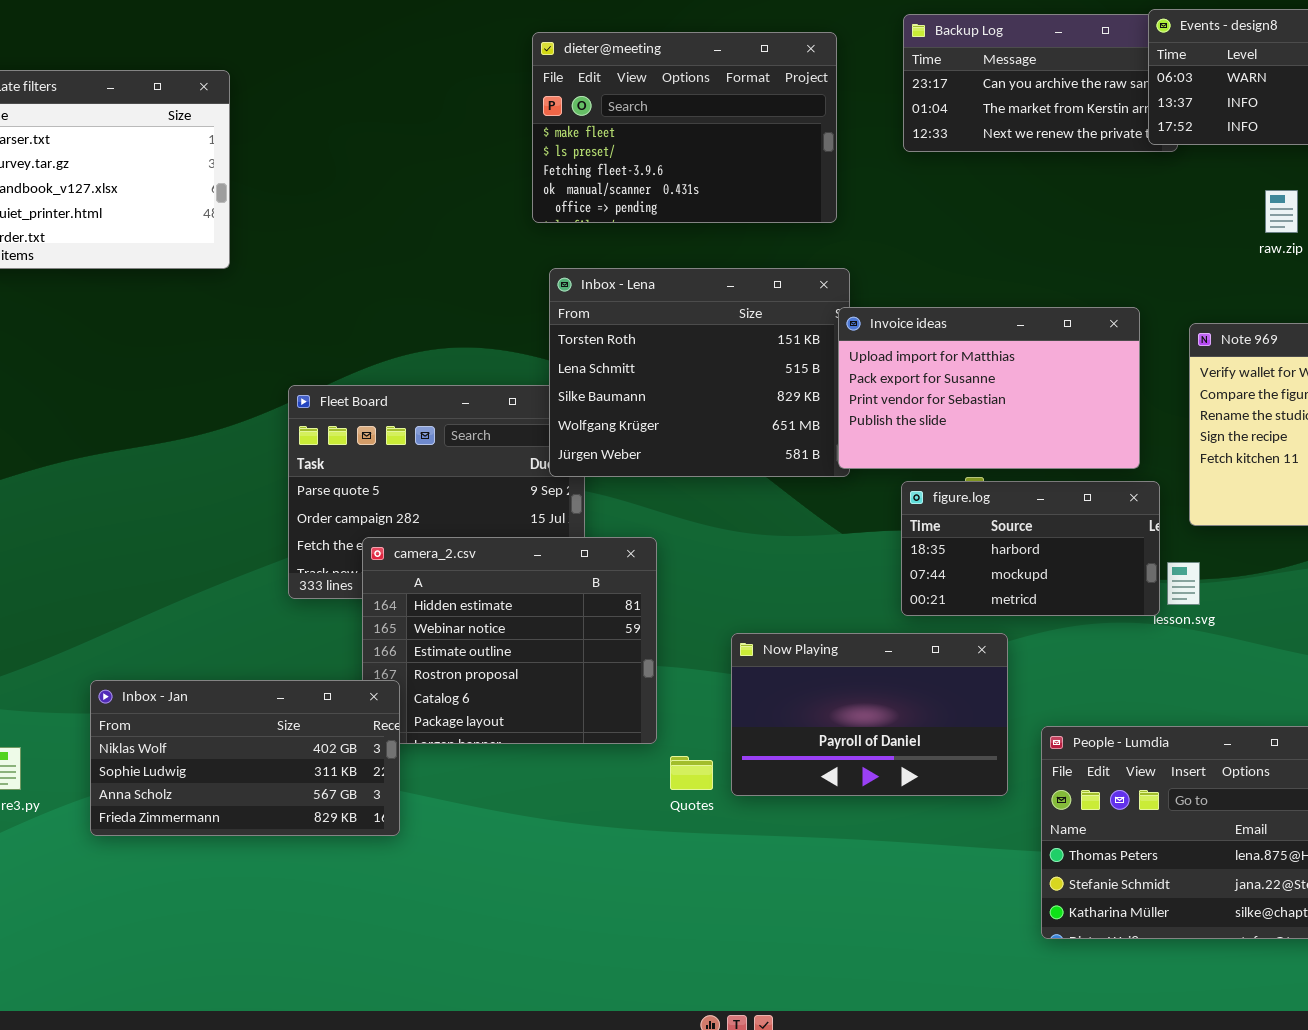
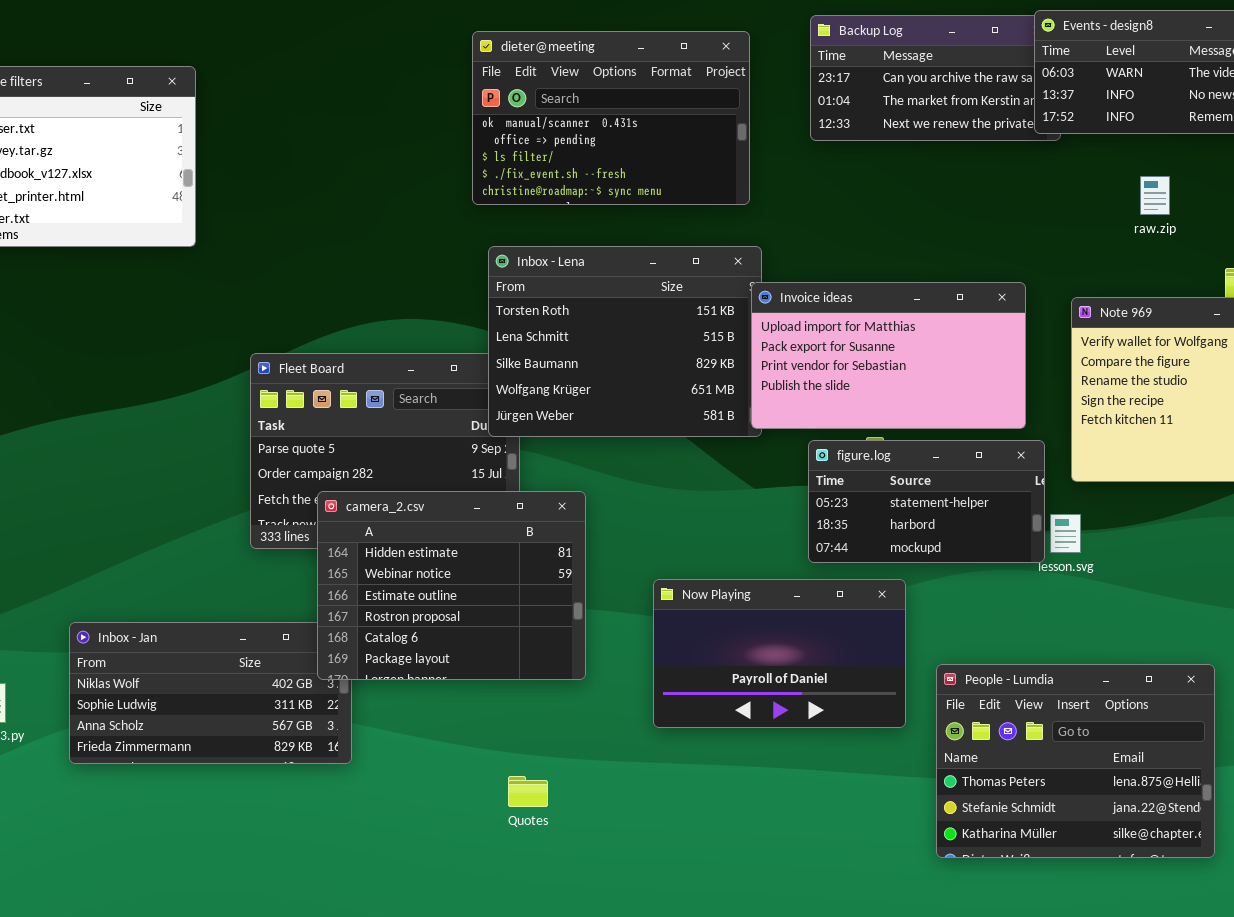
dieter@meeting: [532,32,837,223] -> [472,31,750,205], scrolled down 3 rows
figure.log: [901,481,1160,616] -> [808,440,1045,563], scrolled up 1 row
camera_2.csv: [362,537,657,744] -> [317,491,586,680], raised
Quotes: [670,756,713,790] -> [508,776,548,807], moved

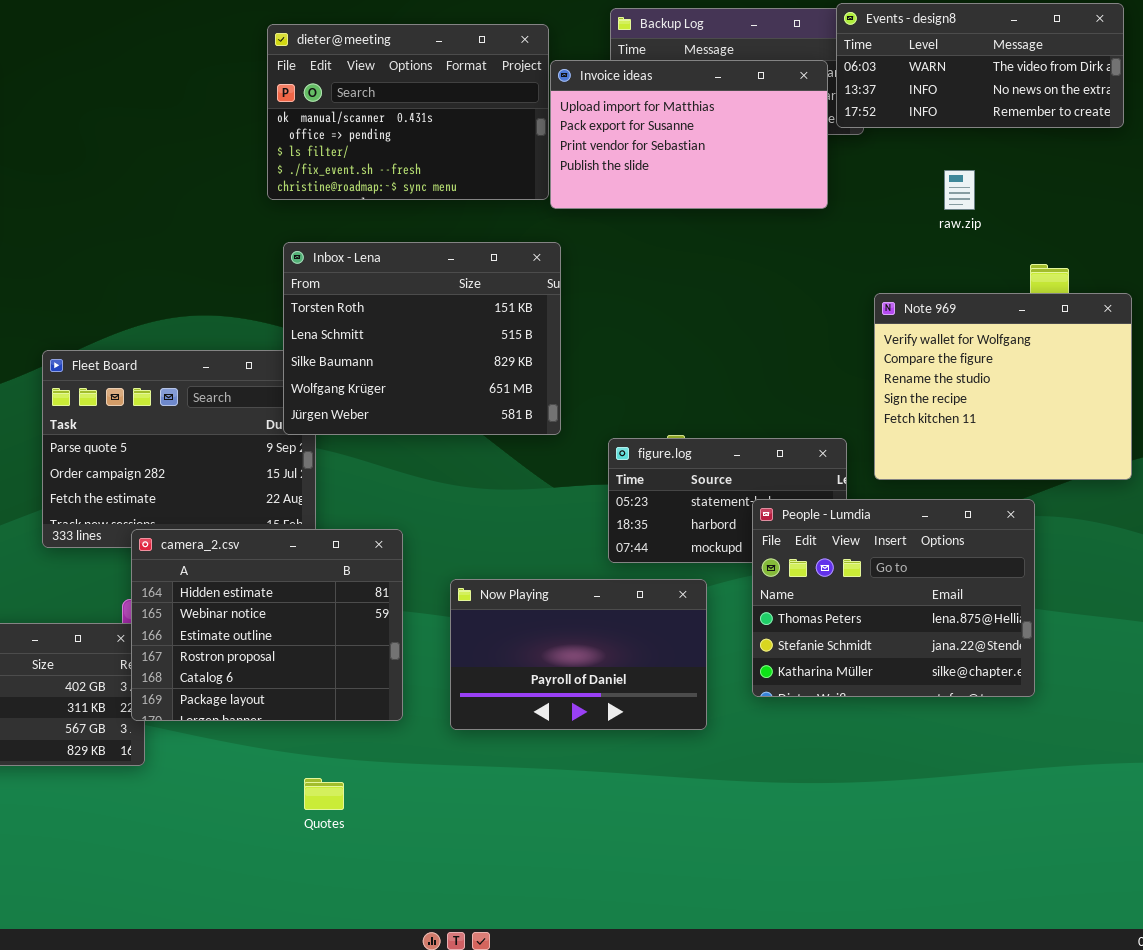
Invoice ideas: [751,282,1026,429] -> [550,60,828,209], moved
camera_2.csv: [317,491,586,680] -> [131,529,403,721], moved
People - Lumdia: [936,664,1215,858] -> [752,499,1035,697], moved

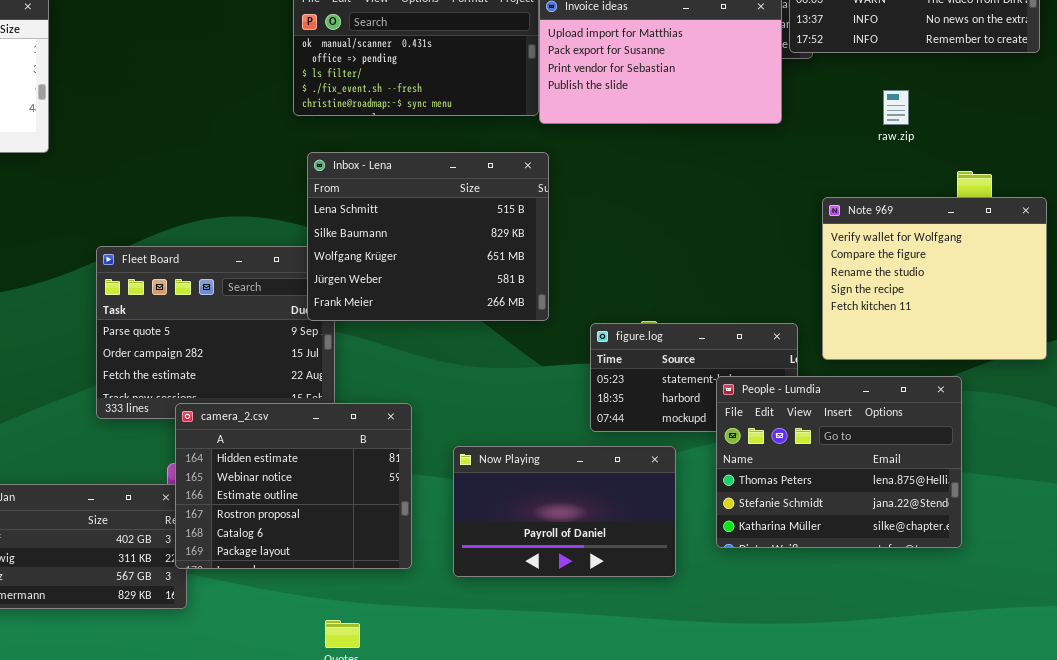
Inbox - Lena: [283,242,561,435] -> [307,152,549,321], scrolled down 1 row

